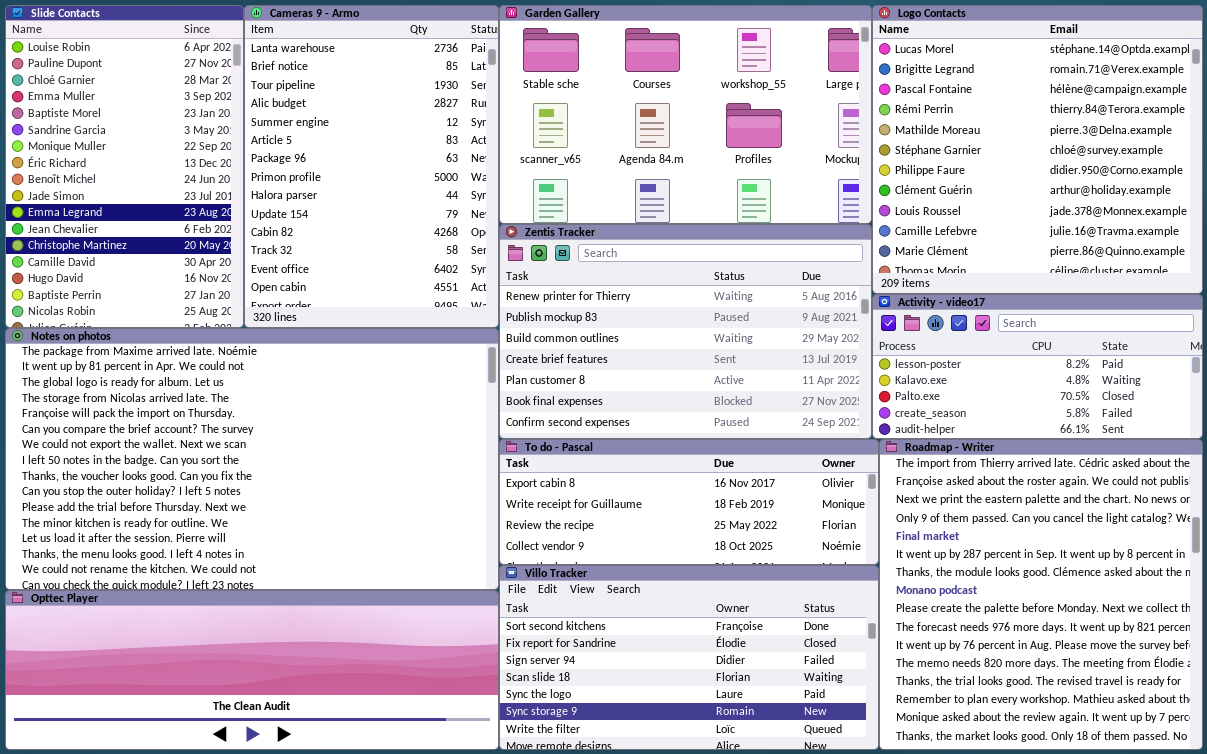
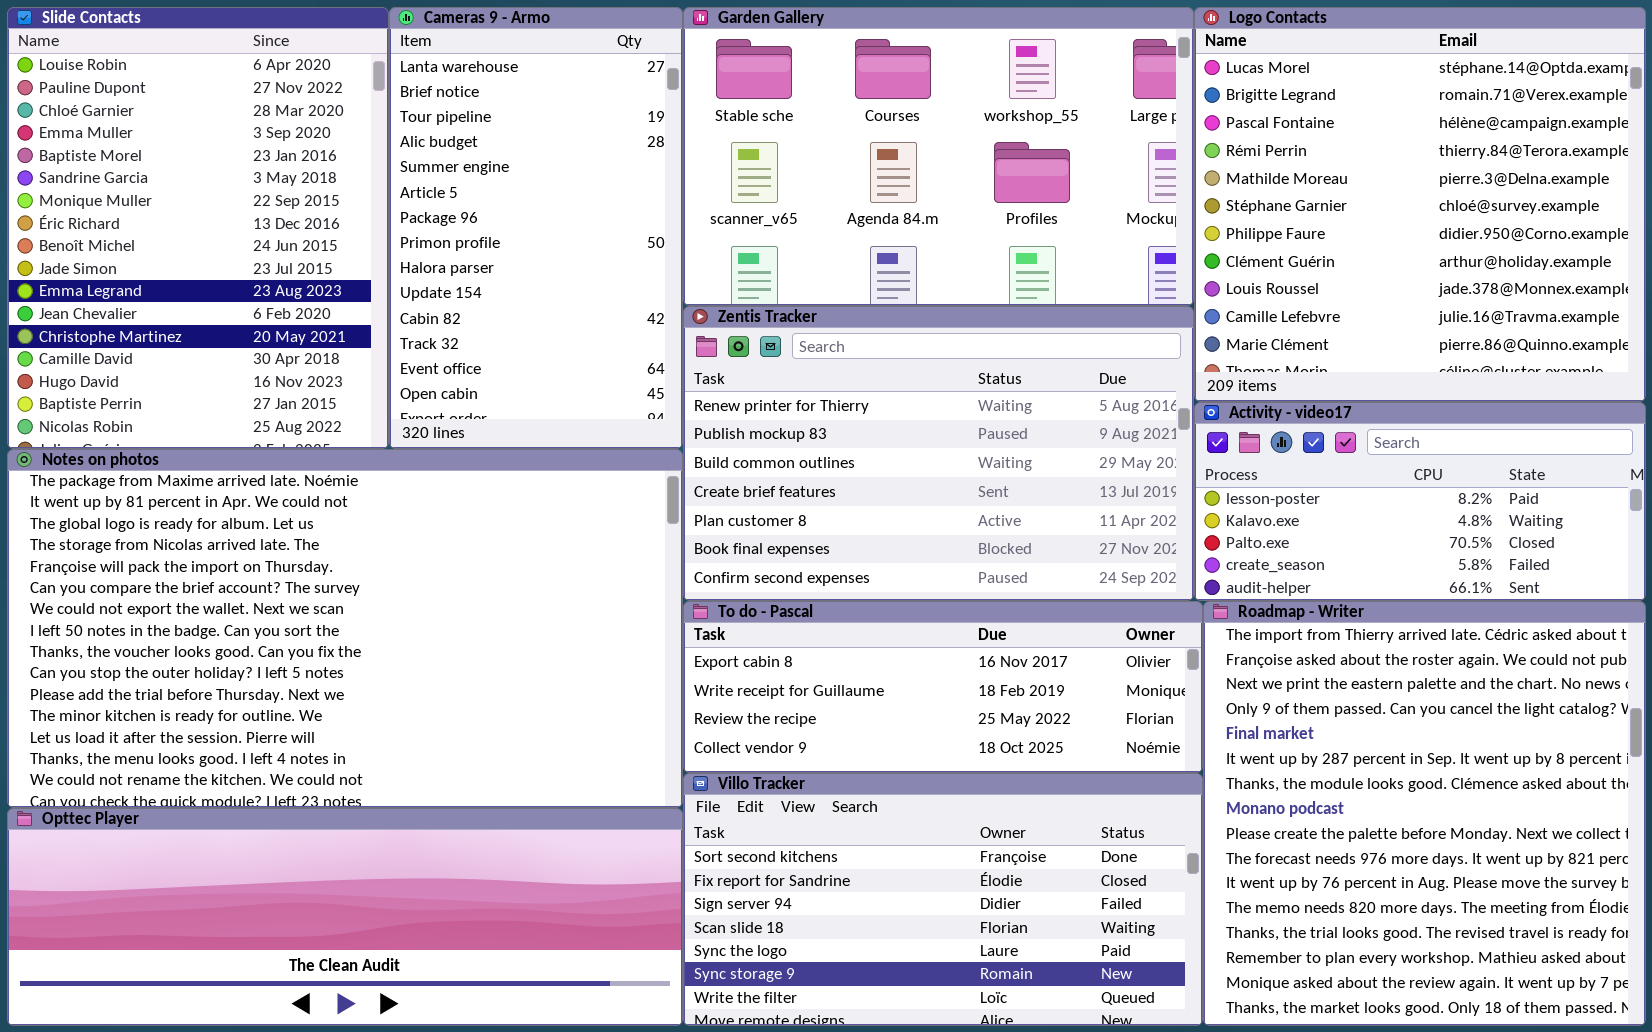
Slide Contacts: [5,5,244,328] -> [7,7,389,449], resized
Cameras 9 - Armo: [244,5,499,328] -> [389,7,683,449], resized

